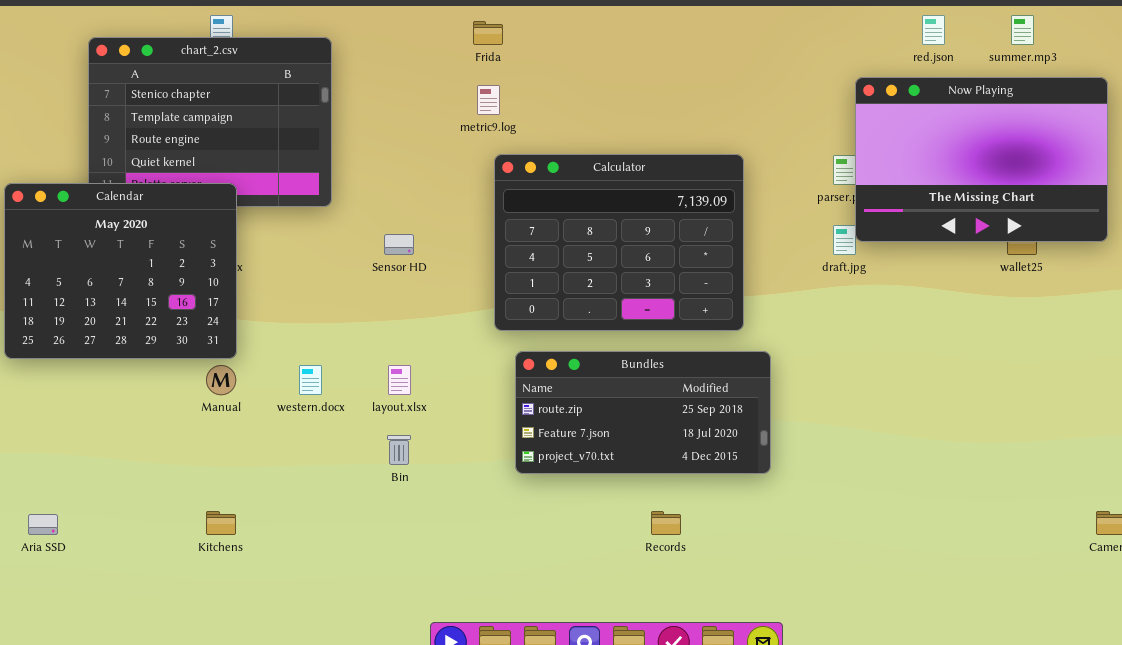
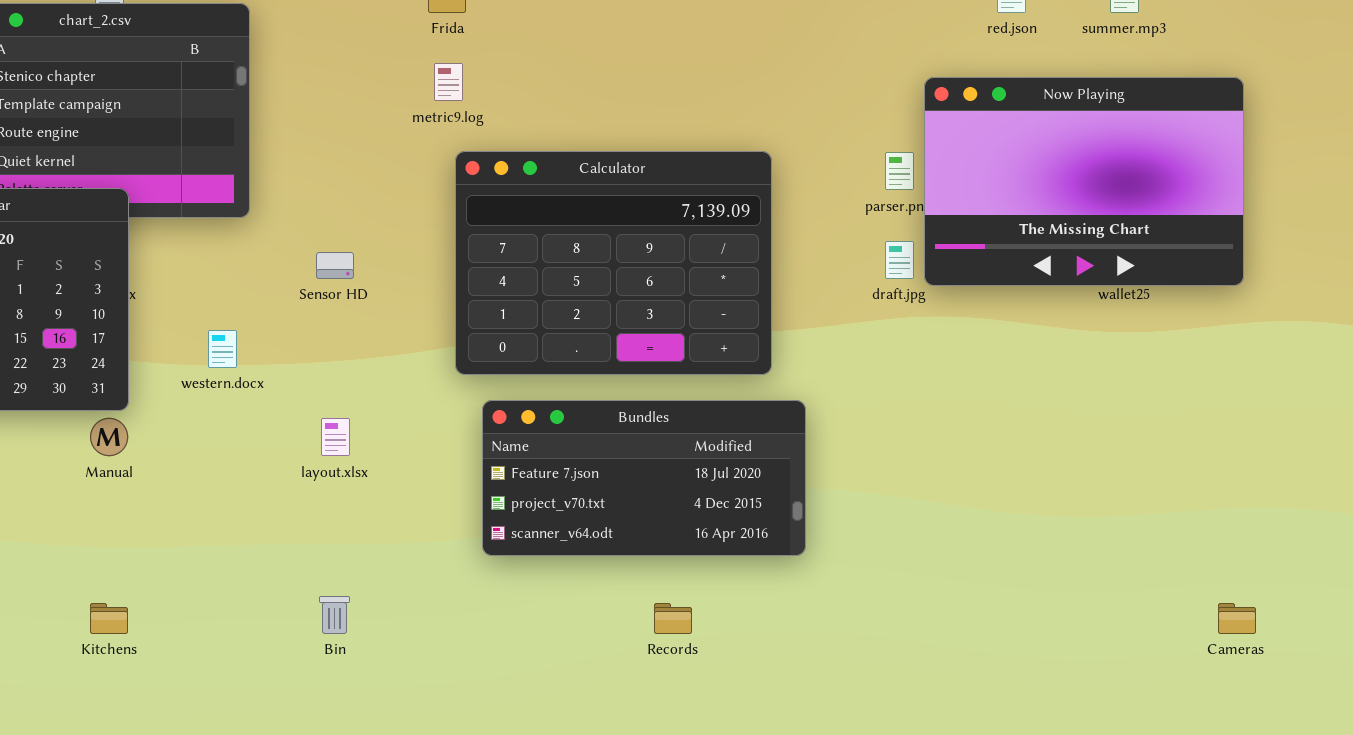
Now Playing: [855,77,1108,242] -> [924,77,1244,286], moved
Bundles: [515,351,771,474] -> [482,400,806,556], scrolled down 1 row
western.docx: [299,365,322,395] -> [208,330,237,368], moved
Bin: [387,435,411,465] -> [319,596,350,634], moved

